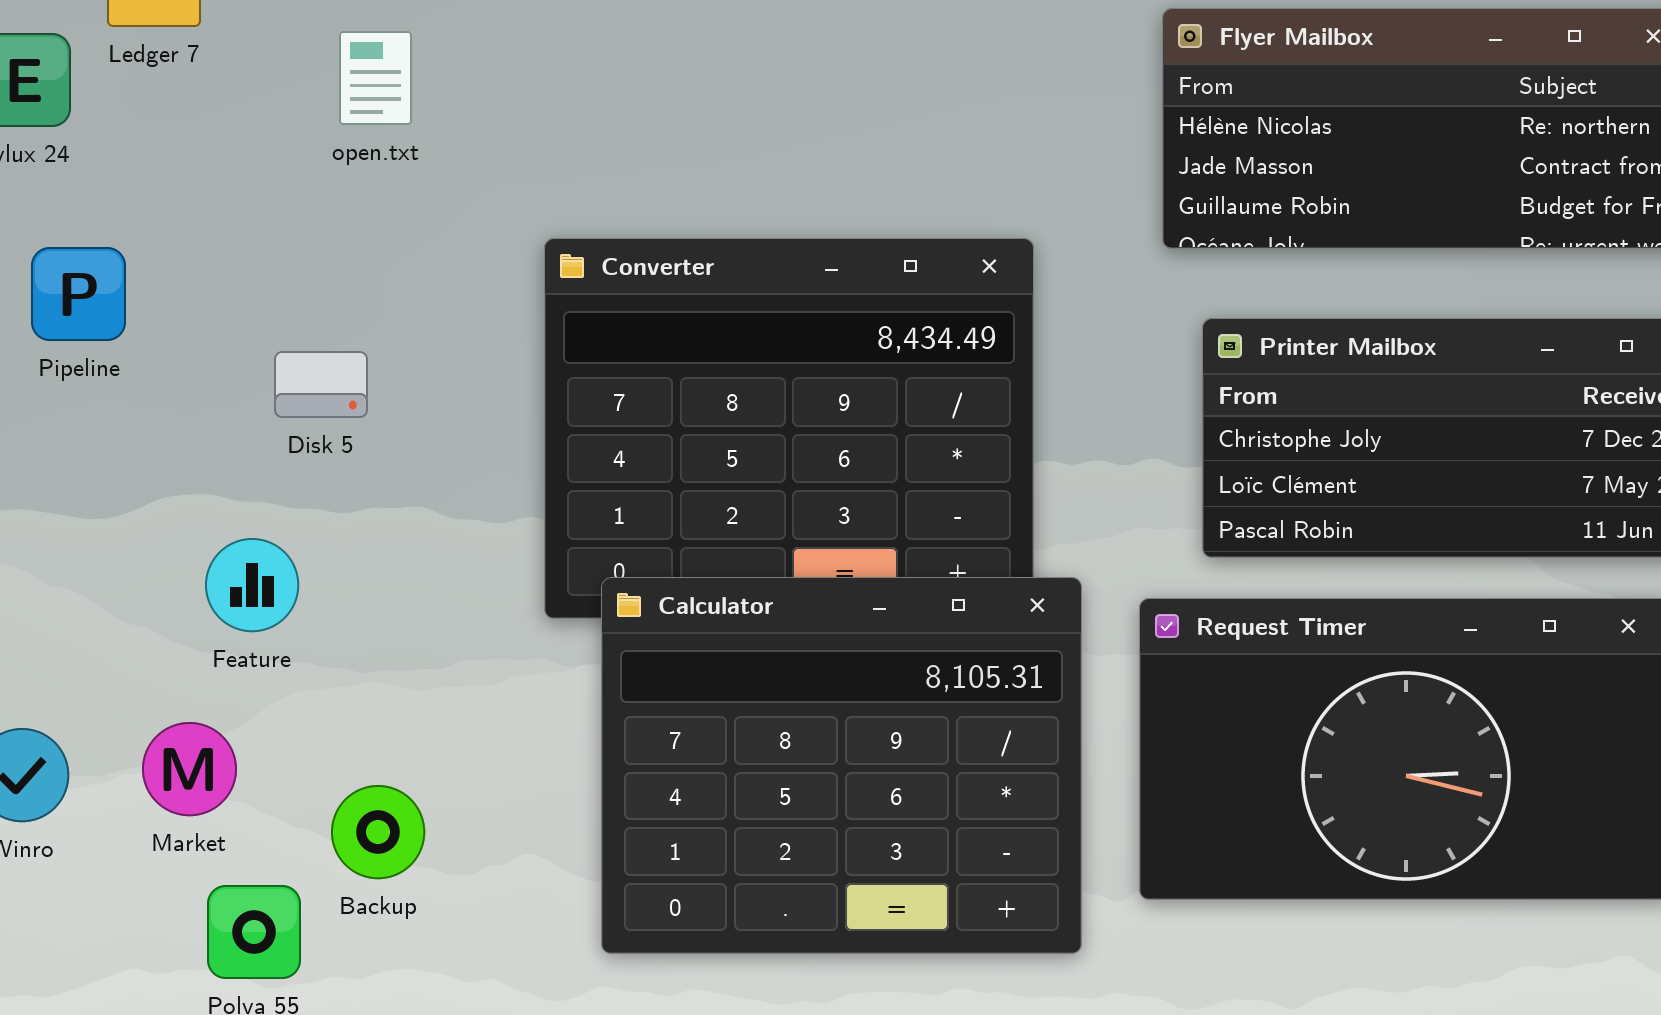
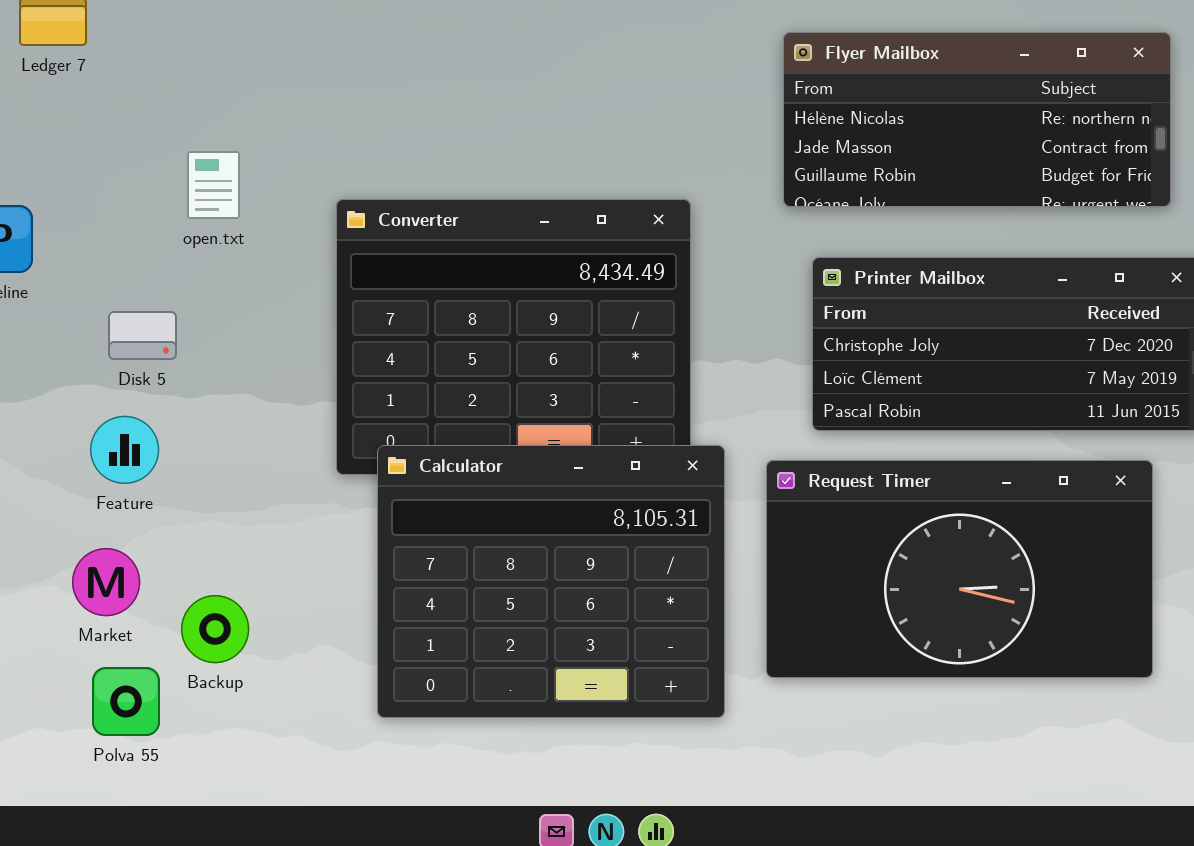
open.txt: [339,31,412,125] -> [187,151,240,219], moved
Disk 5: [274,351,368,418] -> [108,311,177,360], moved
Market: [142,722,237,816] -> [72,548,140,616], moved

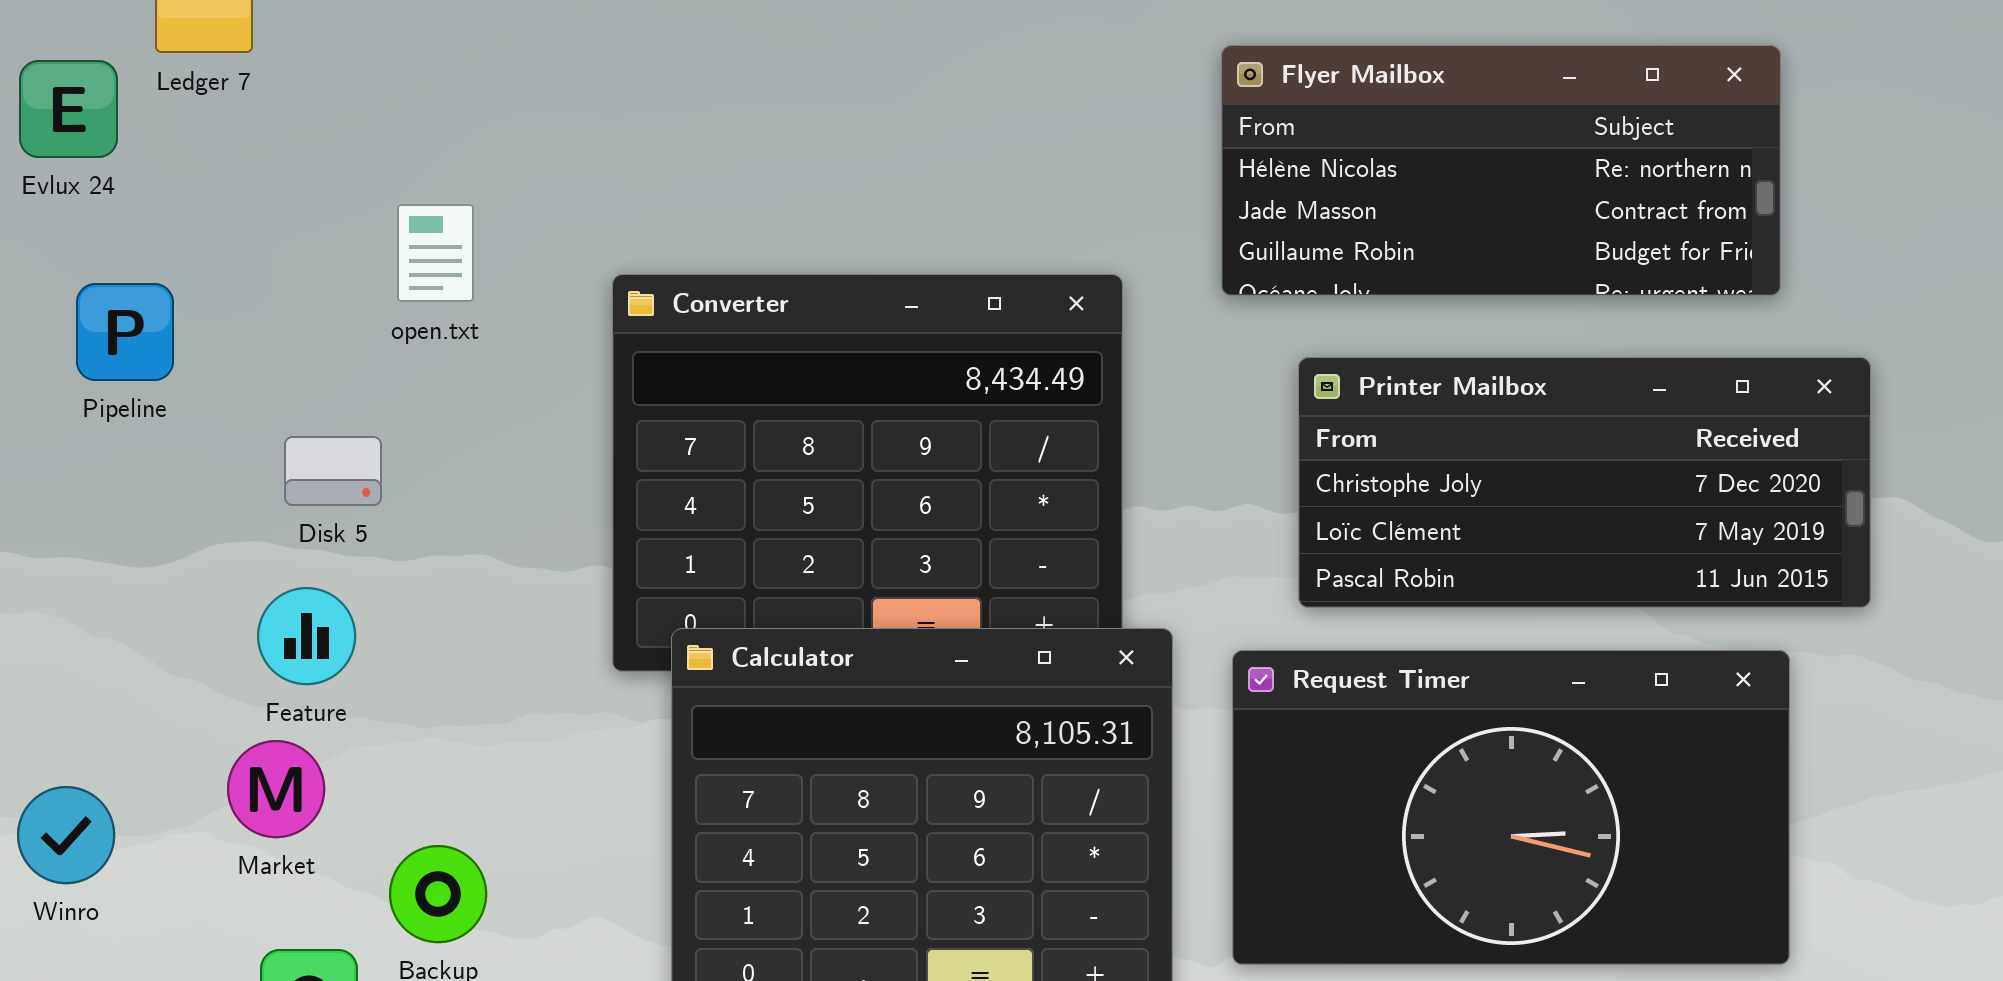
Flyer Mailbox: [783,32,1171,207] -> [1221,45,1781,296], moved
Market: [72,548,140,616] -> [227,740,325,838], moved

